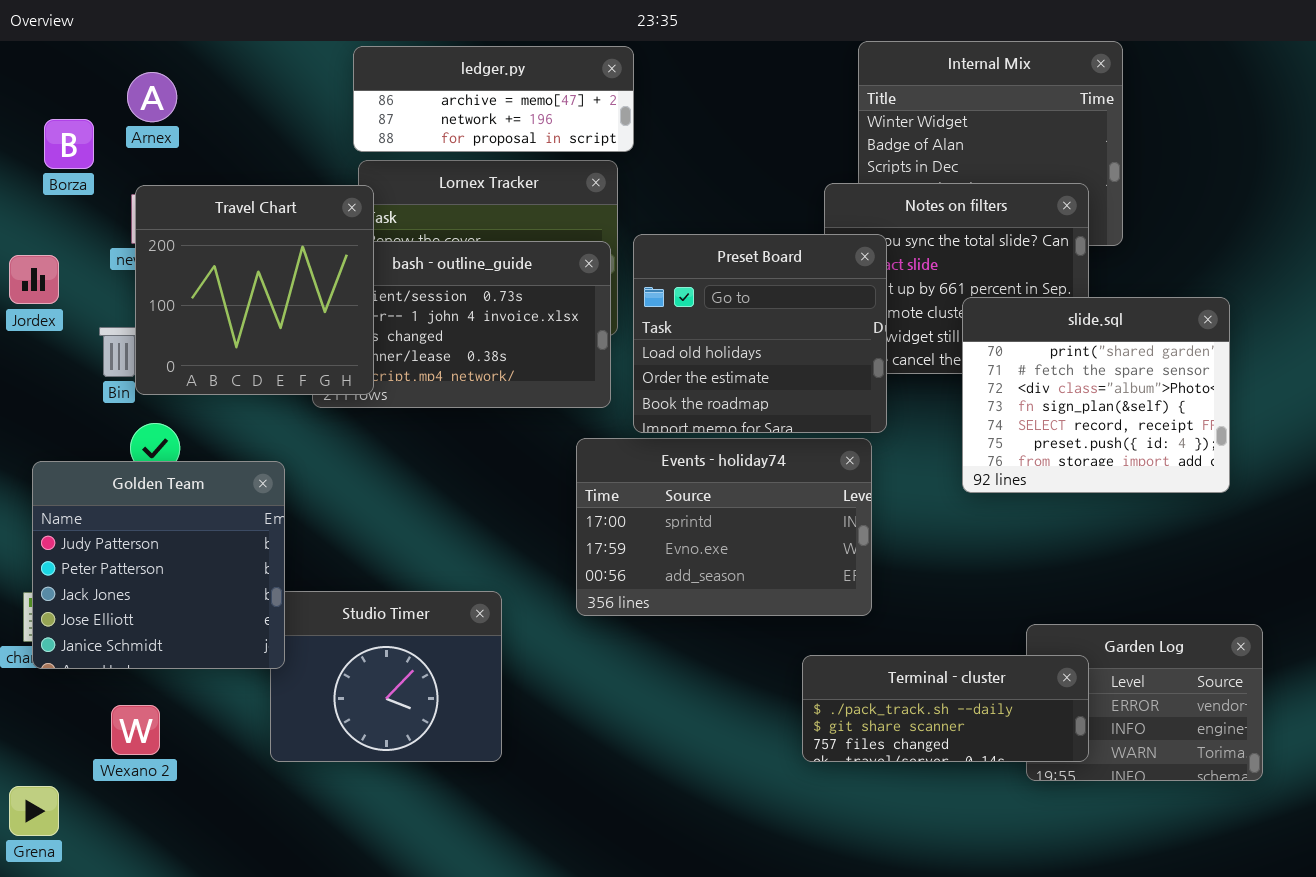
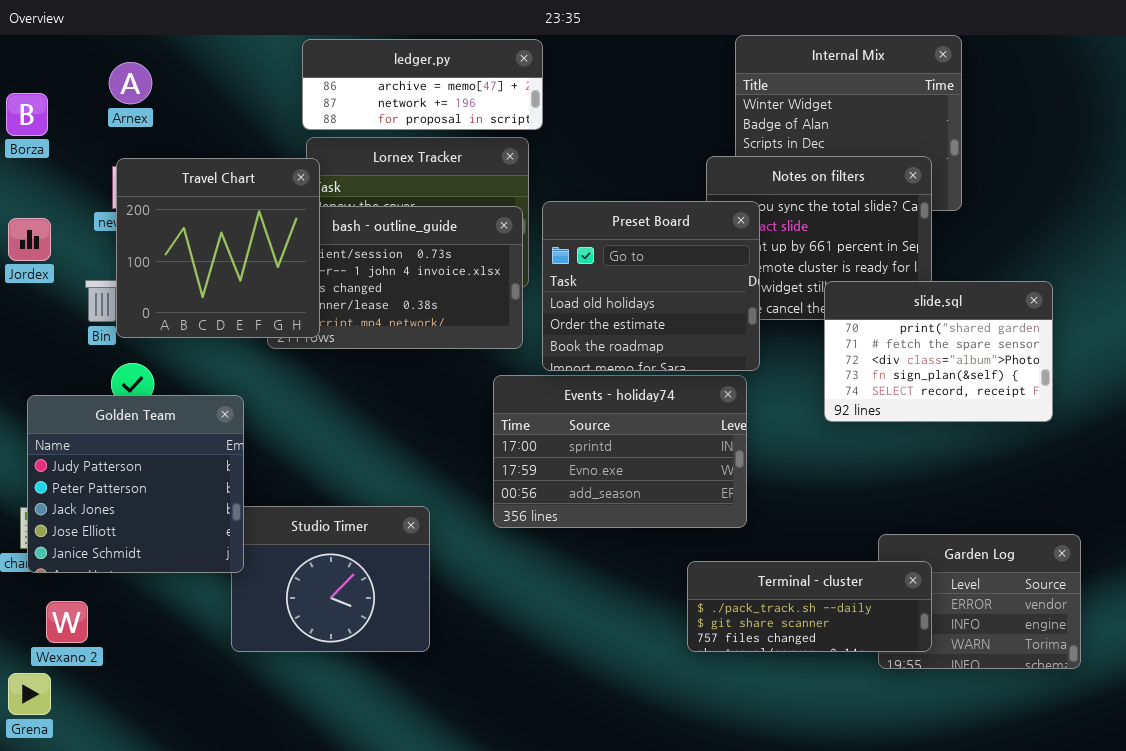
Borza: [44,119,94,169] -> [6,93,48,136], moved
slide.sql: [962,297,1230,493] -> [824,281,1053,422], resized
Wexano 2: [111,705,160,755] -> [46,601,88,643], moved

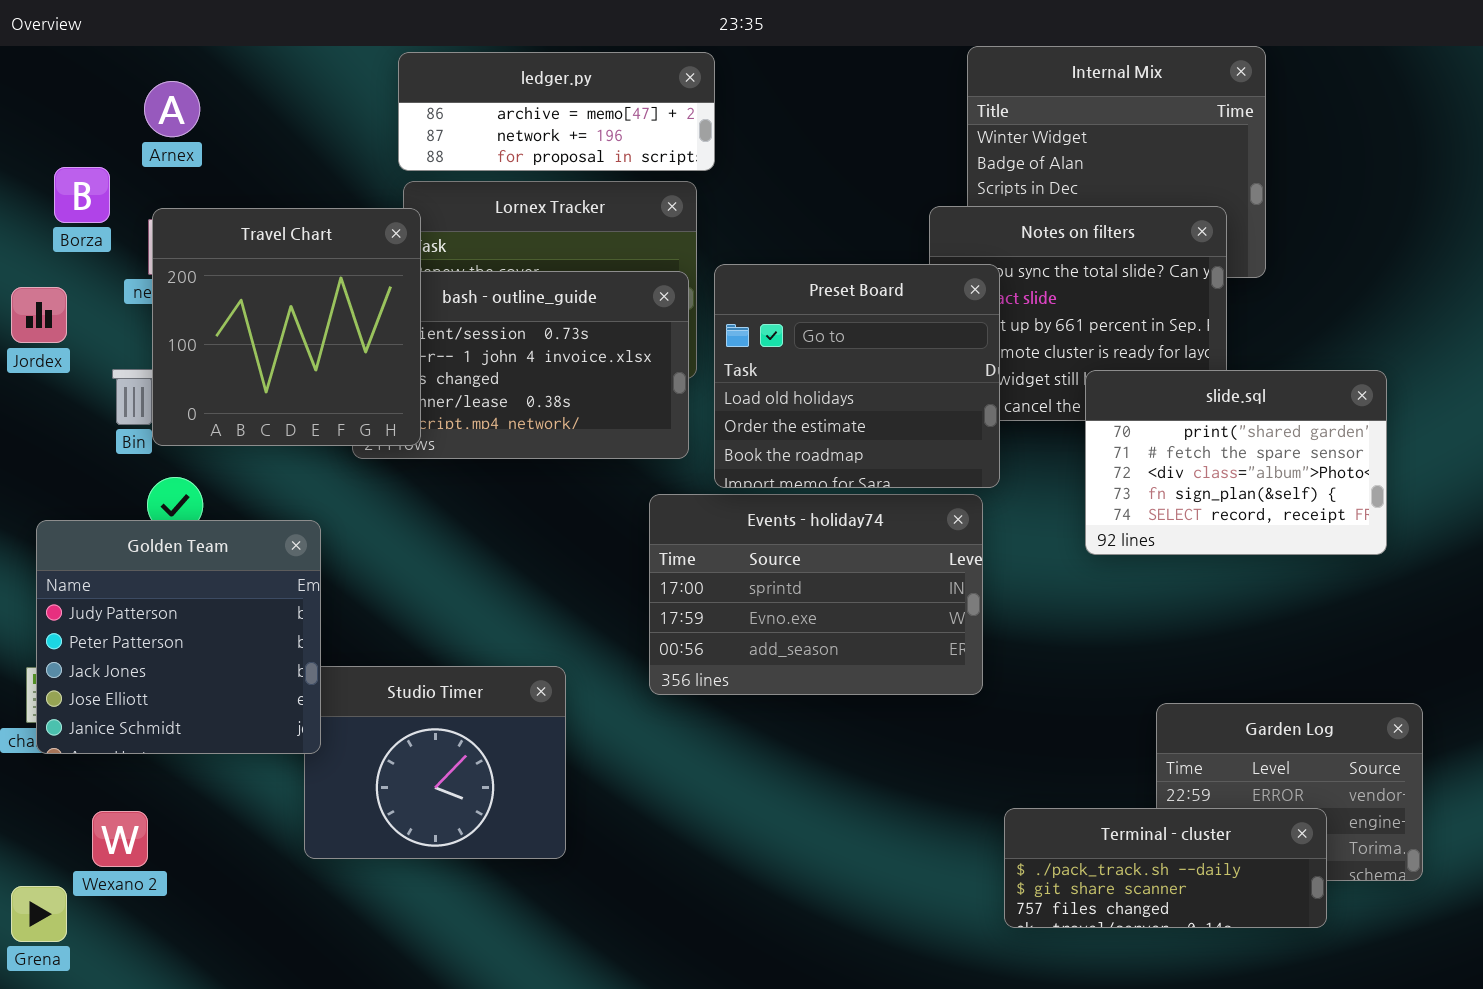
Borza: [6,93,48,136] -> [54,167,110,223], moved
Terminal - cluster: [687,561,932,652] -> [1004,808,1327,928], moved
Wexano 2: [46,601,88,643] -> [92,811,148,867], moved

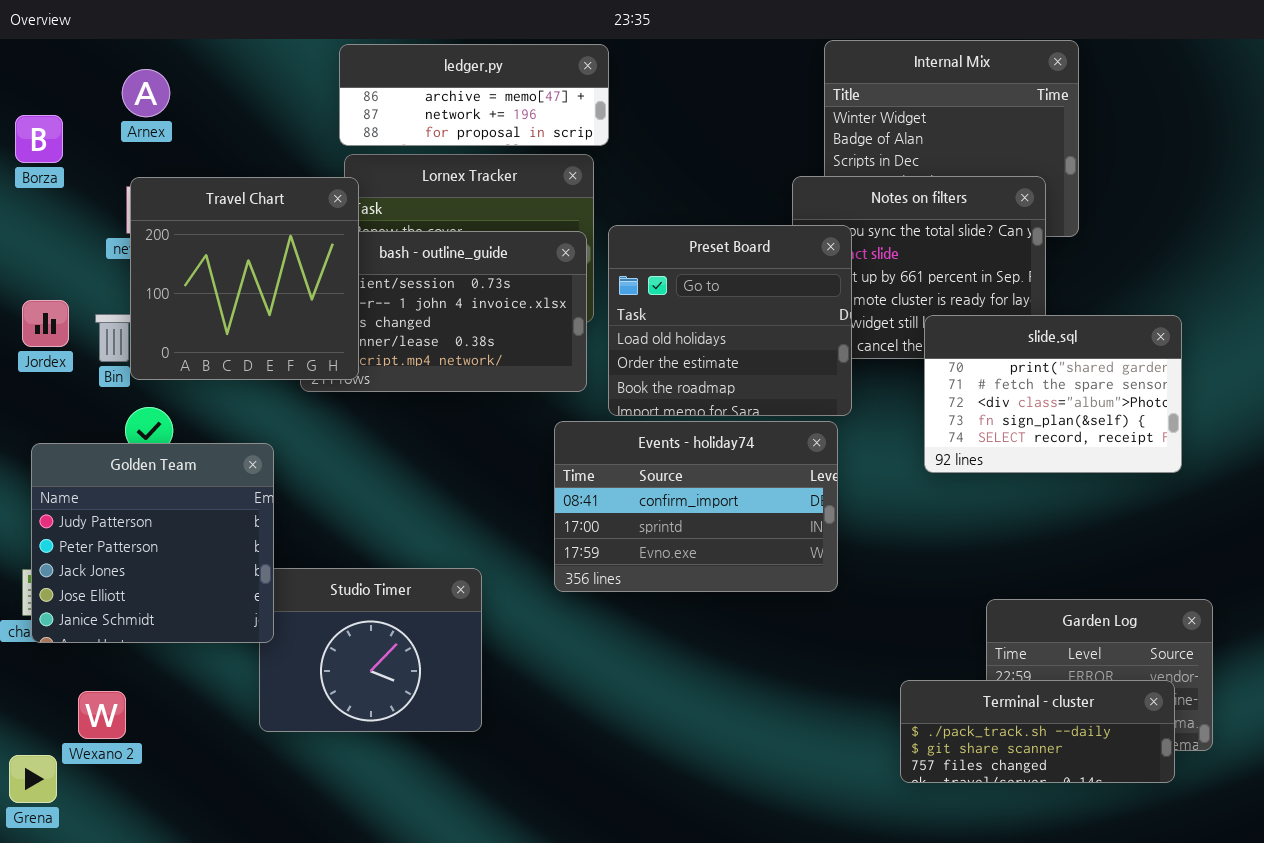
Borza: [54,167,110,223] -> [15,115,63,163], moved
Jordex: [11,287,67,343] -> [22,300,69,347], moved
Events - holiday74: [649,494,983,695] -> [554,421,838,592], scrolled up 1 row
Terminal - cluster: [1004,808,1327,928] -> [900,680,1175,783], moved

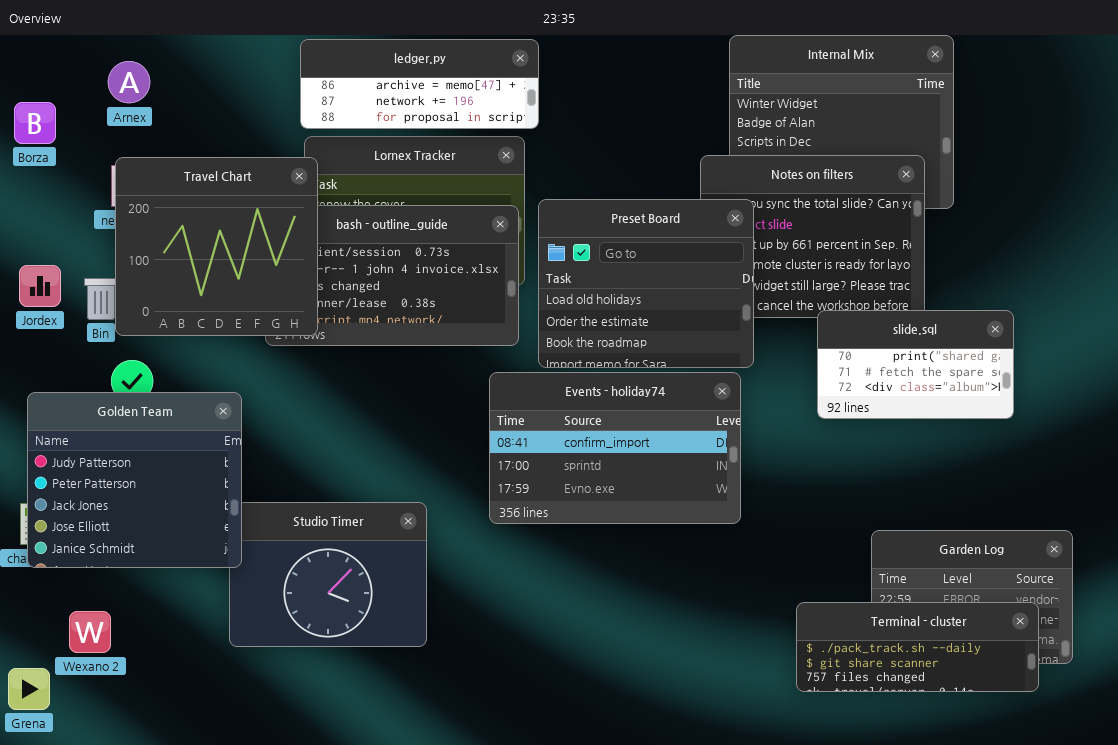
slide.sql: [924,315,1182,473] -> [817,310,1014,419], resized

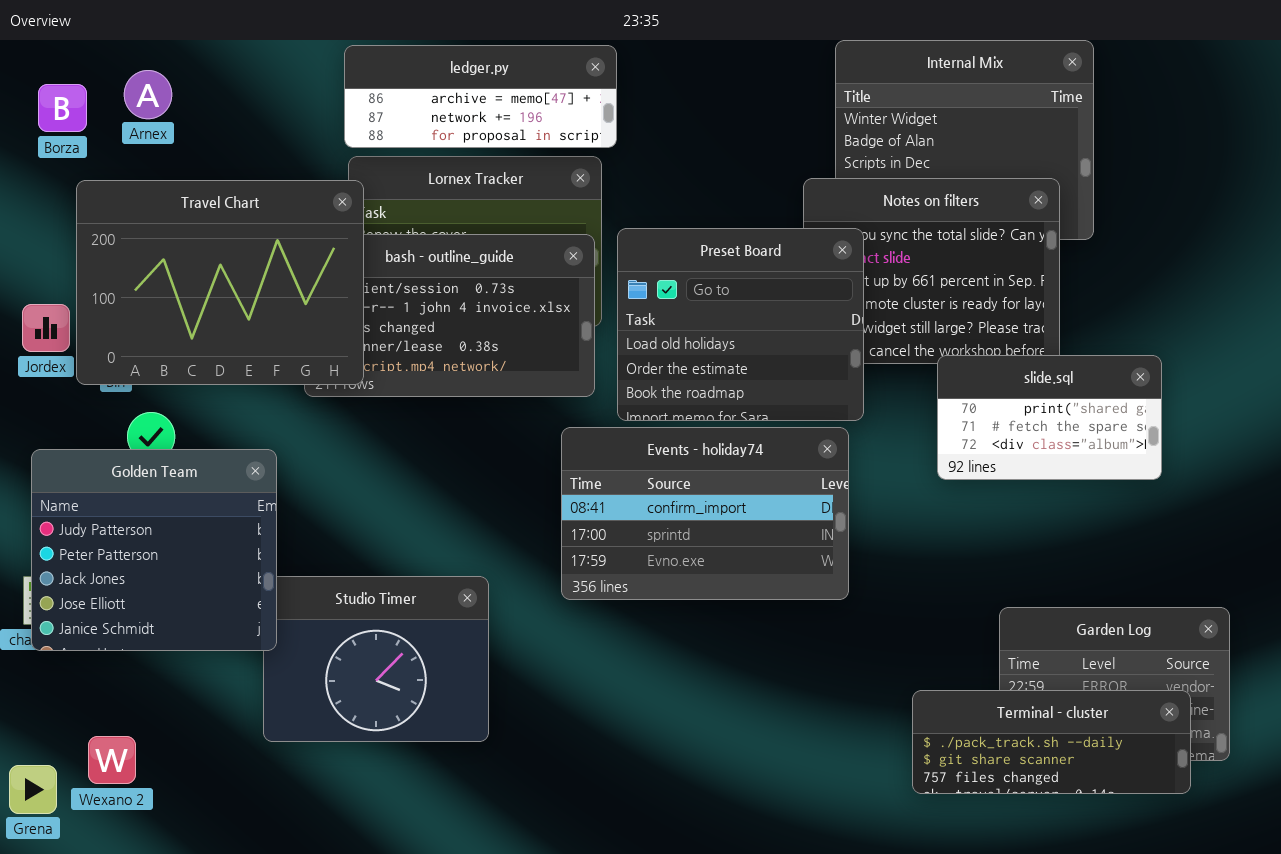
Borza: [14,102,56,144] -> [38,84,87,132], moved
Travel Chart: [115,157,318,336] -> [76,180,364,385], resized
Wexano 2: [69,611,111,653] -> [88,736,136,784], moved

